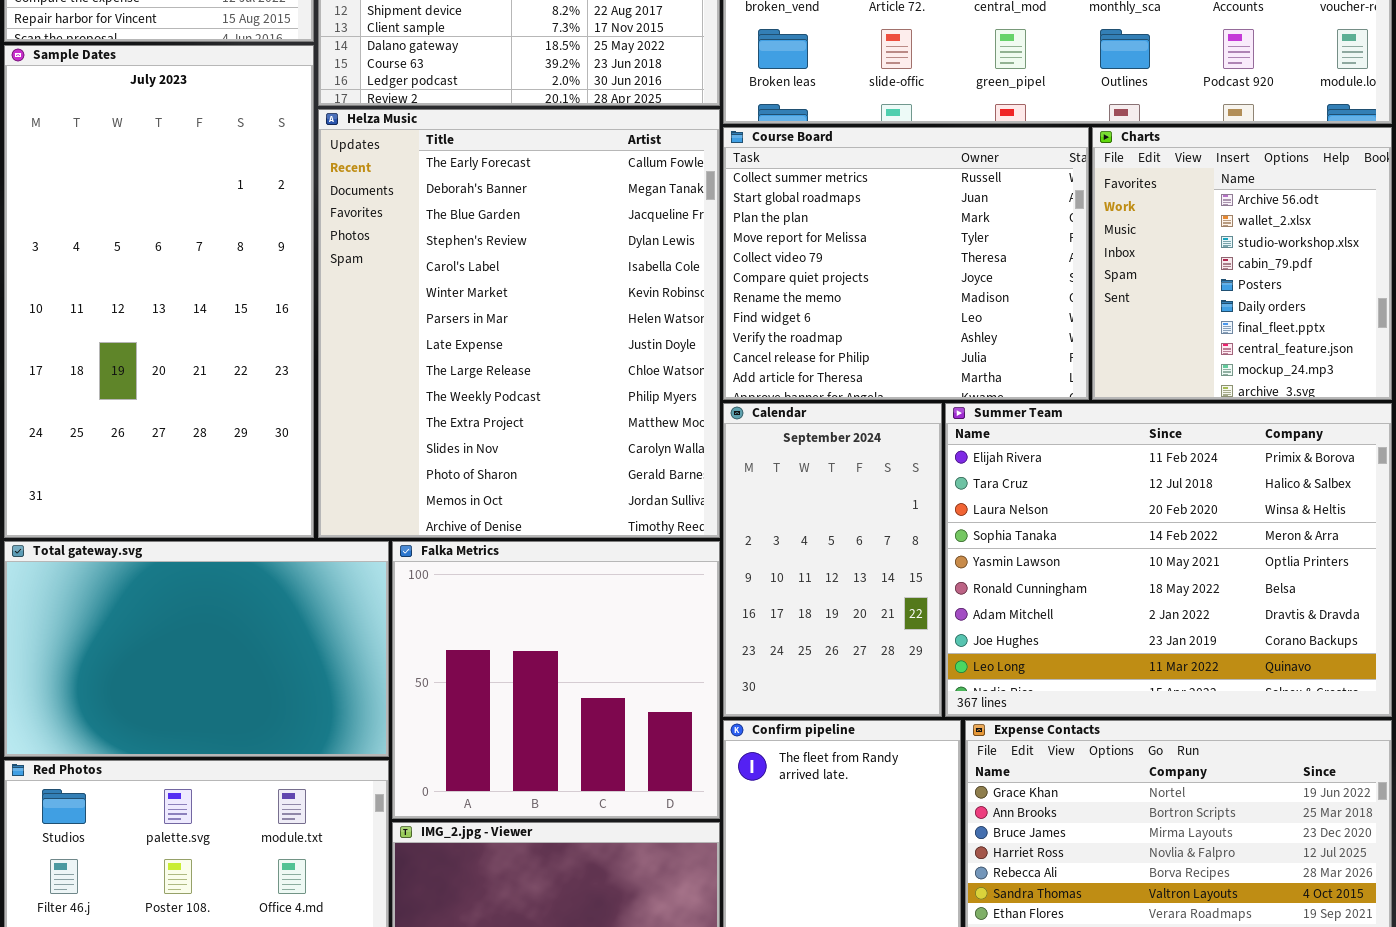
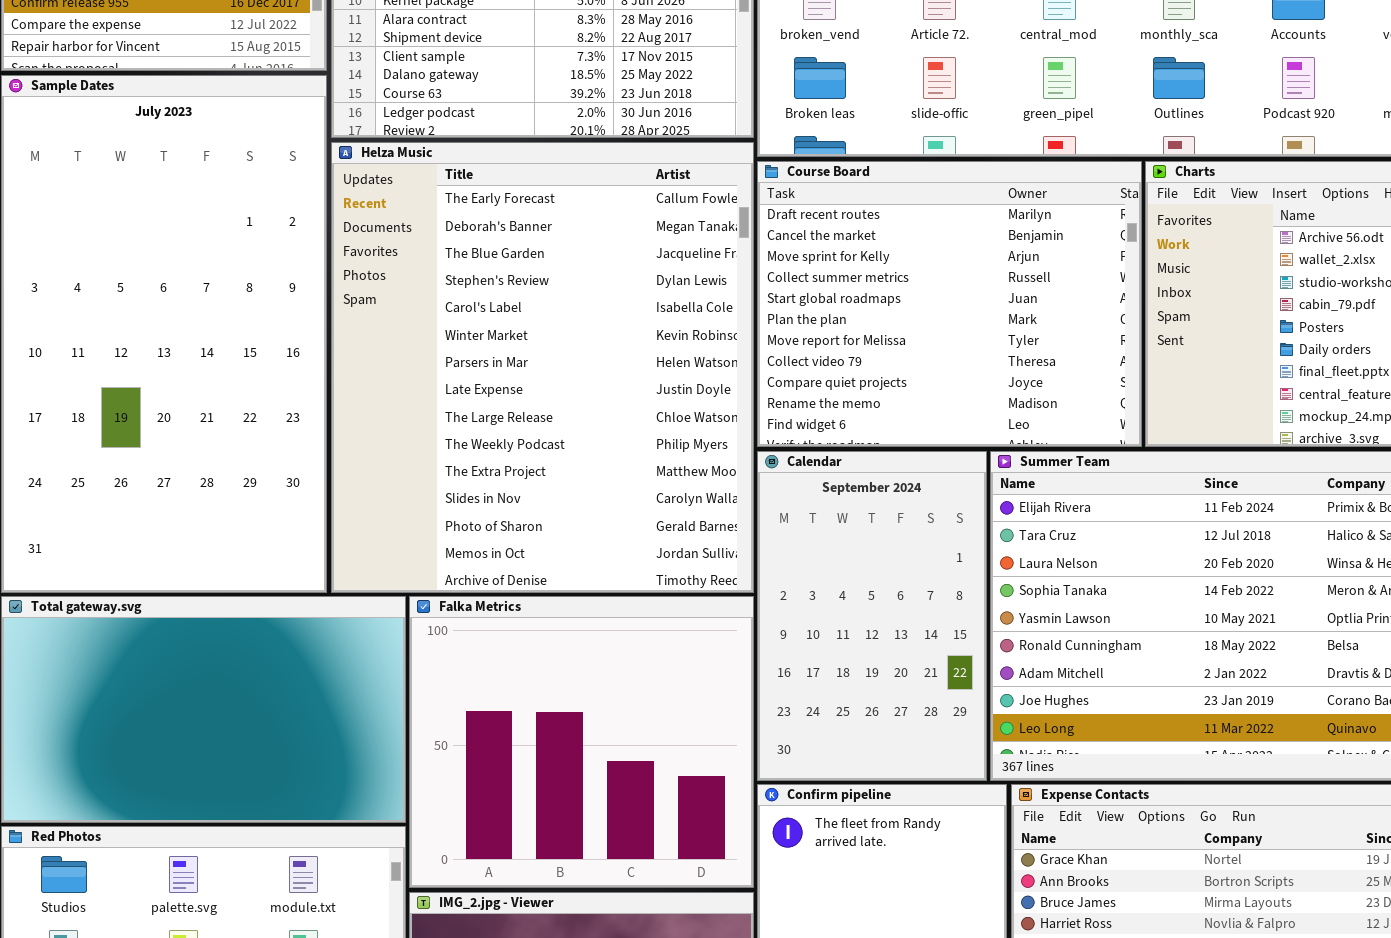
Course Board: [723,127,1089,400] -> [757,161,1142,447], scrolled up 3 rows

